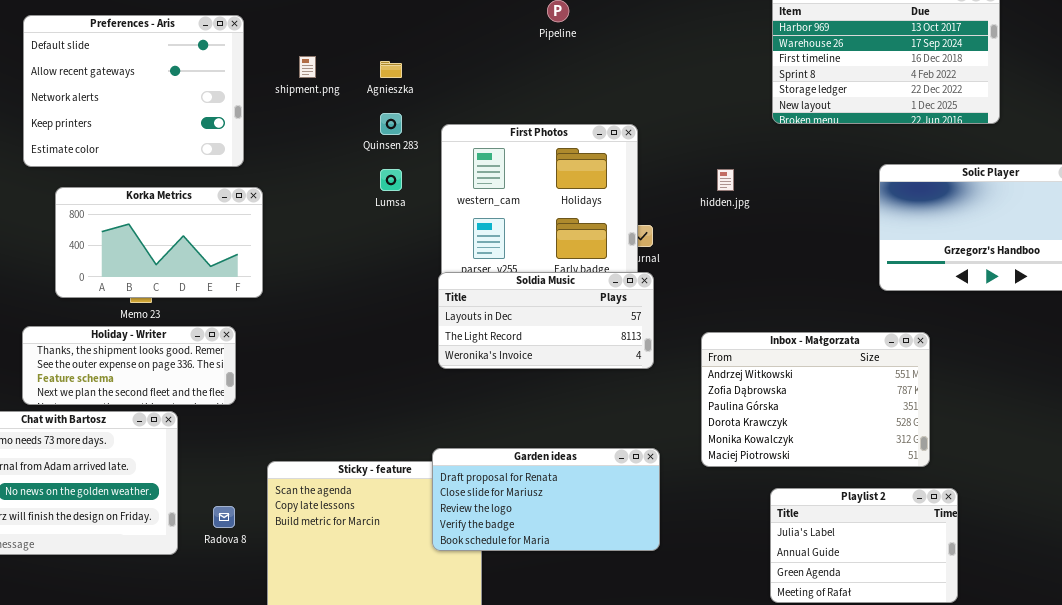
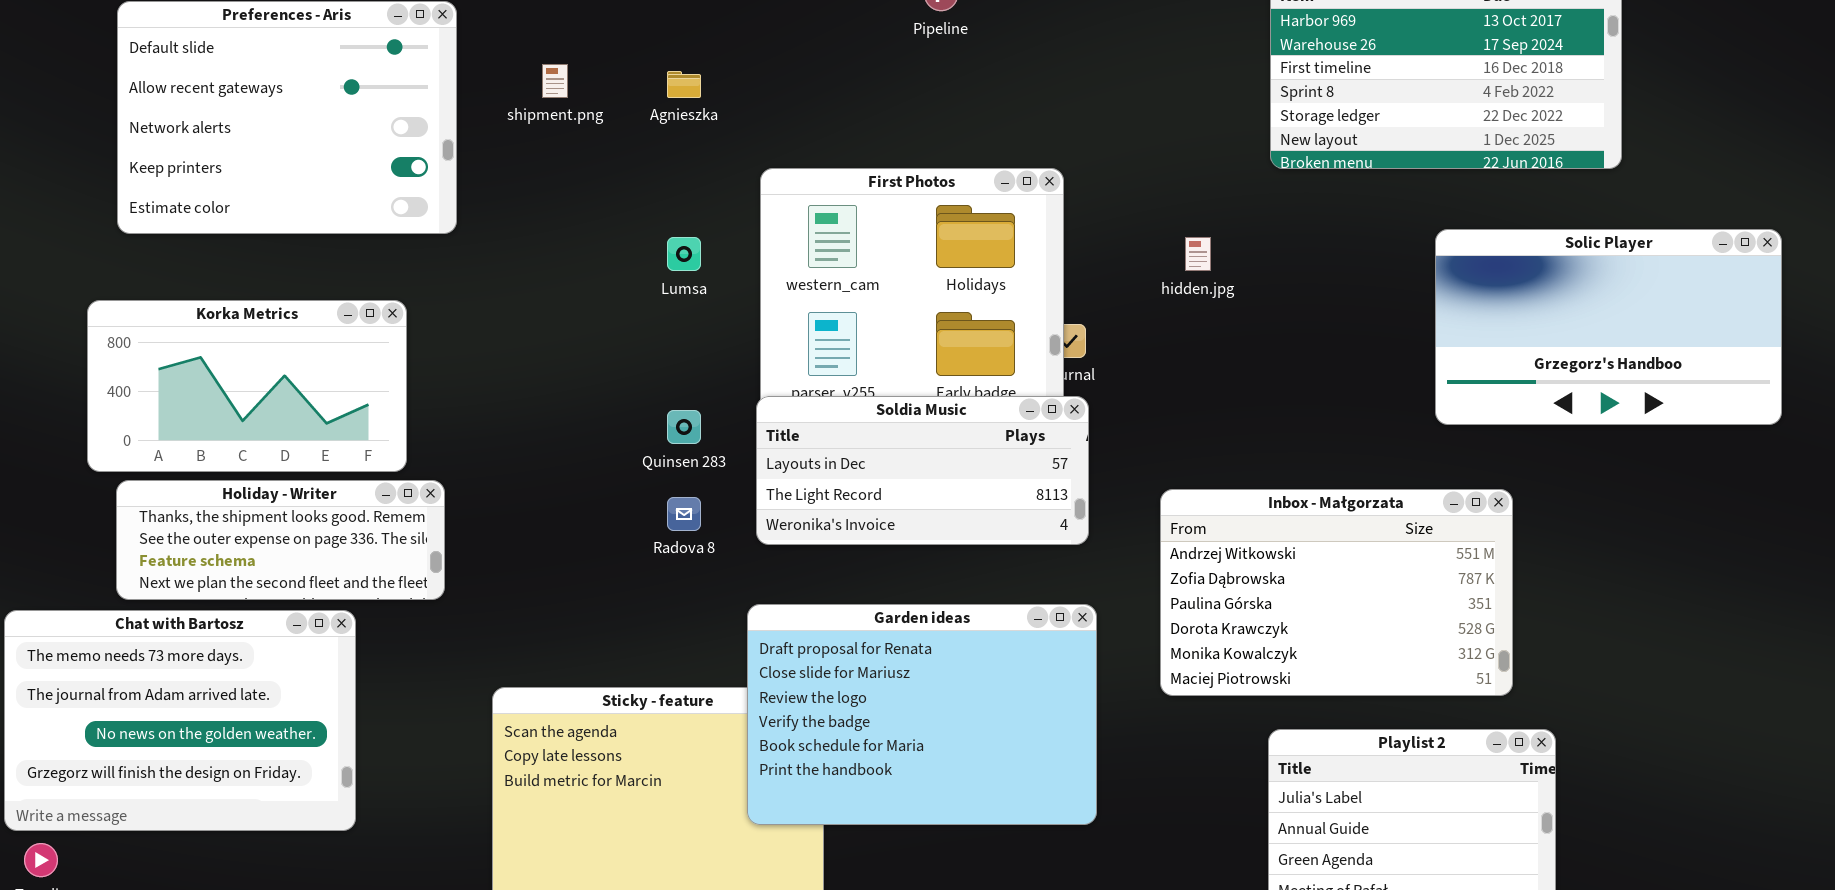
Quinsen 283: [380,113,402,135] -> [667,410,701,444], moved
Korka Metrics: [55,187,263,298] -> [87,300,407,472], moved
Garden ideas: [432,448,660,551] -> [747,604,1097,825], resized
Radova 8: [213,506,235,528] -> [667,497,701,531], moved

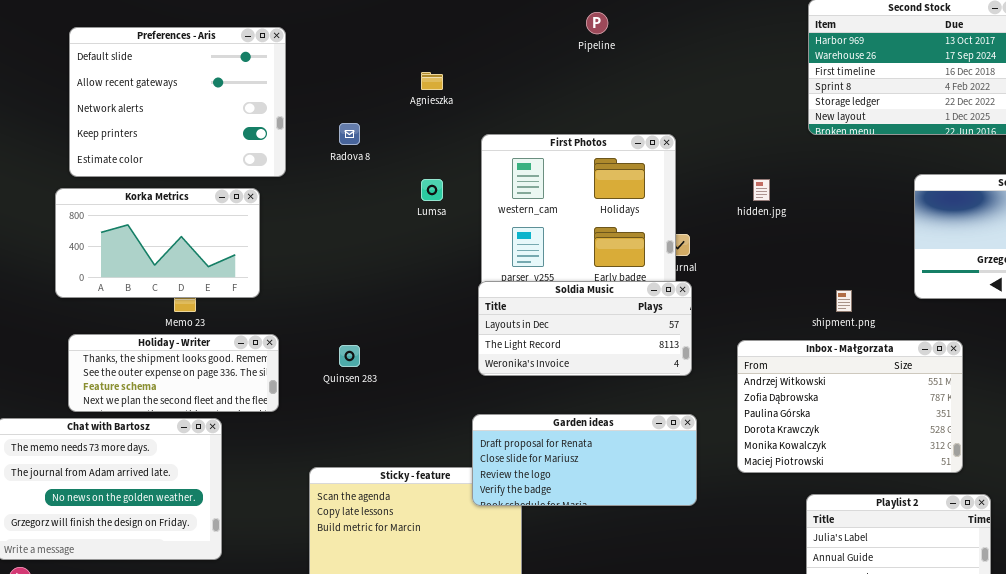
shipment.png: [542,64,568,98] -> [836,290,852,312], moved
Korka Metrics: [87,300,407,472] -> [55,188,260,298], moved
Quinsen 283: [667,410,701,444] -> [339,345,360,367], moved
Radova 8: [667,497,701,531] -> [339,123,360,145], moved
Garden ideas: [747,604,1097,825] -> [472,414,697,506], resized

